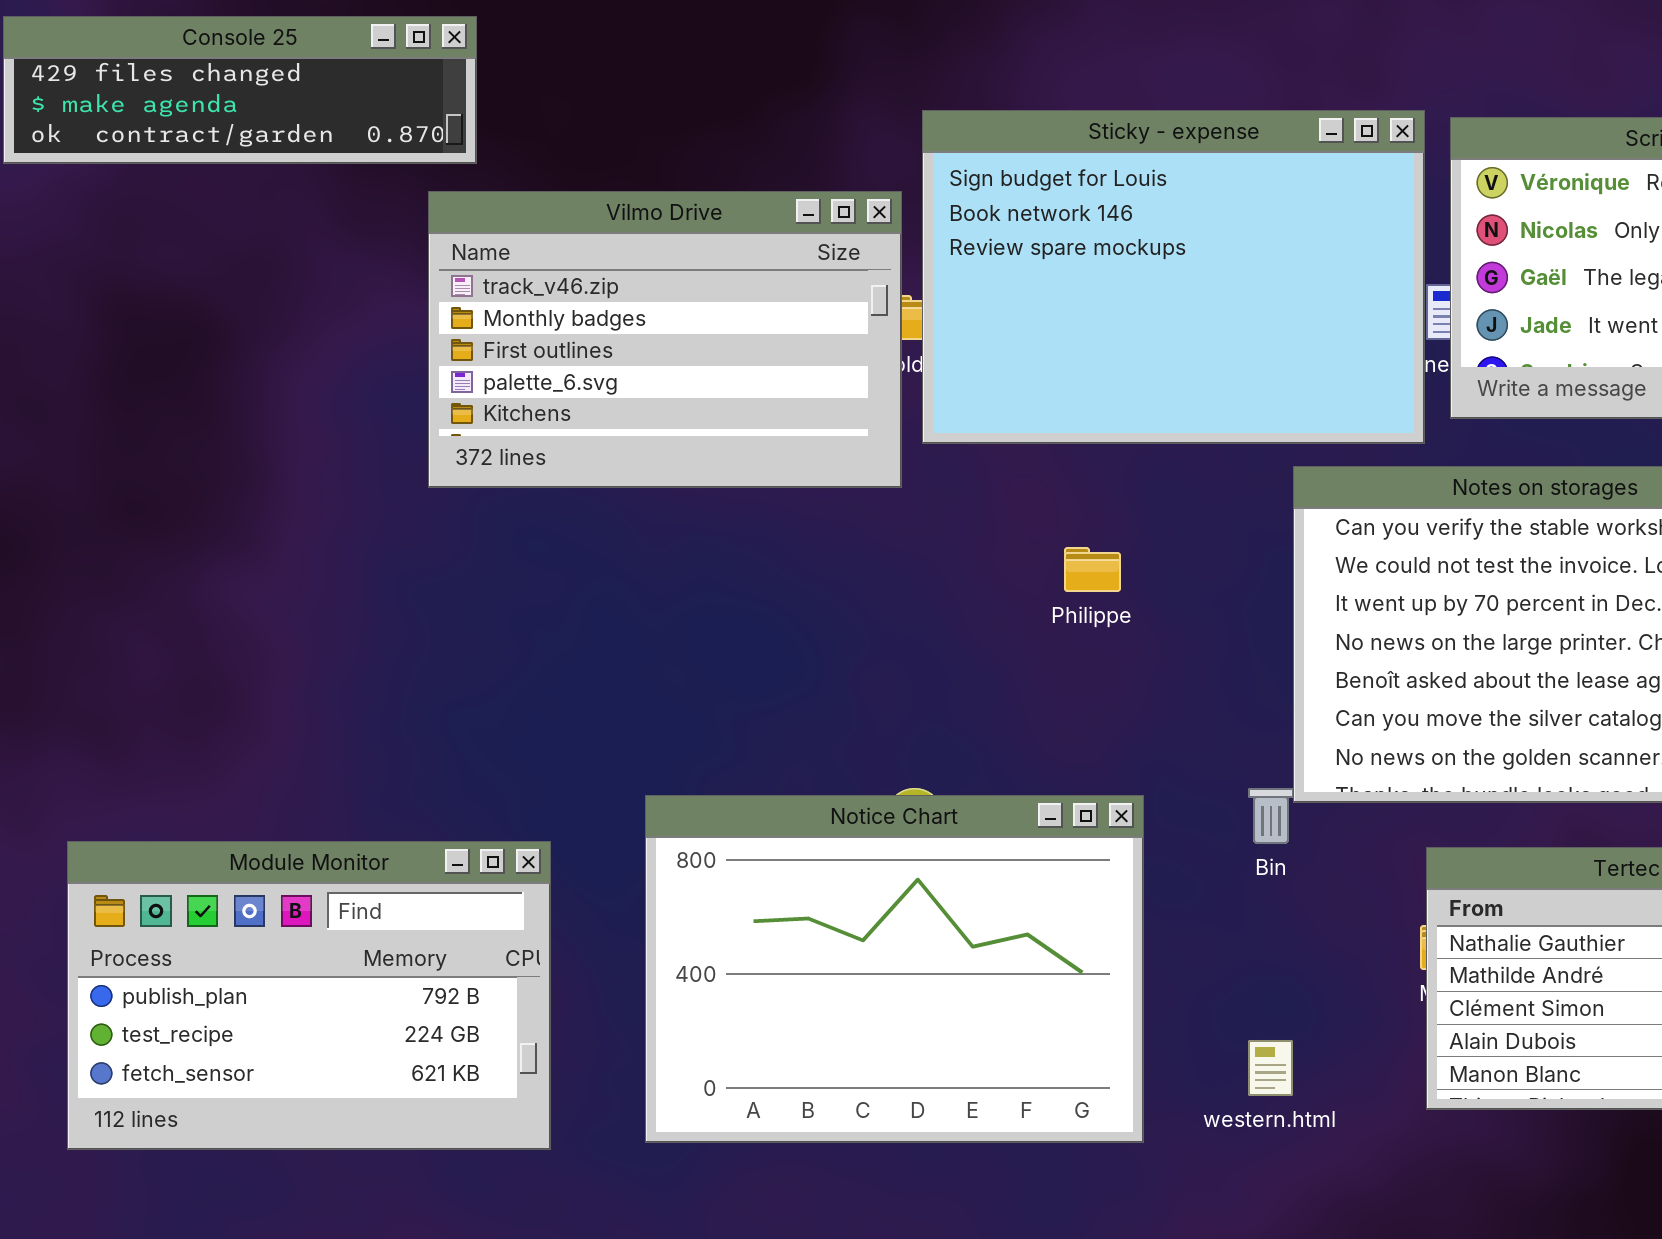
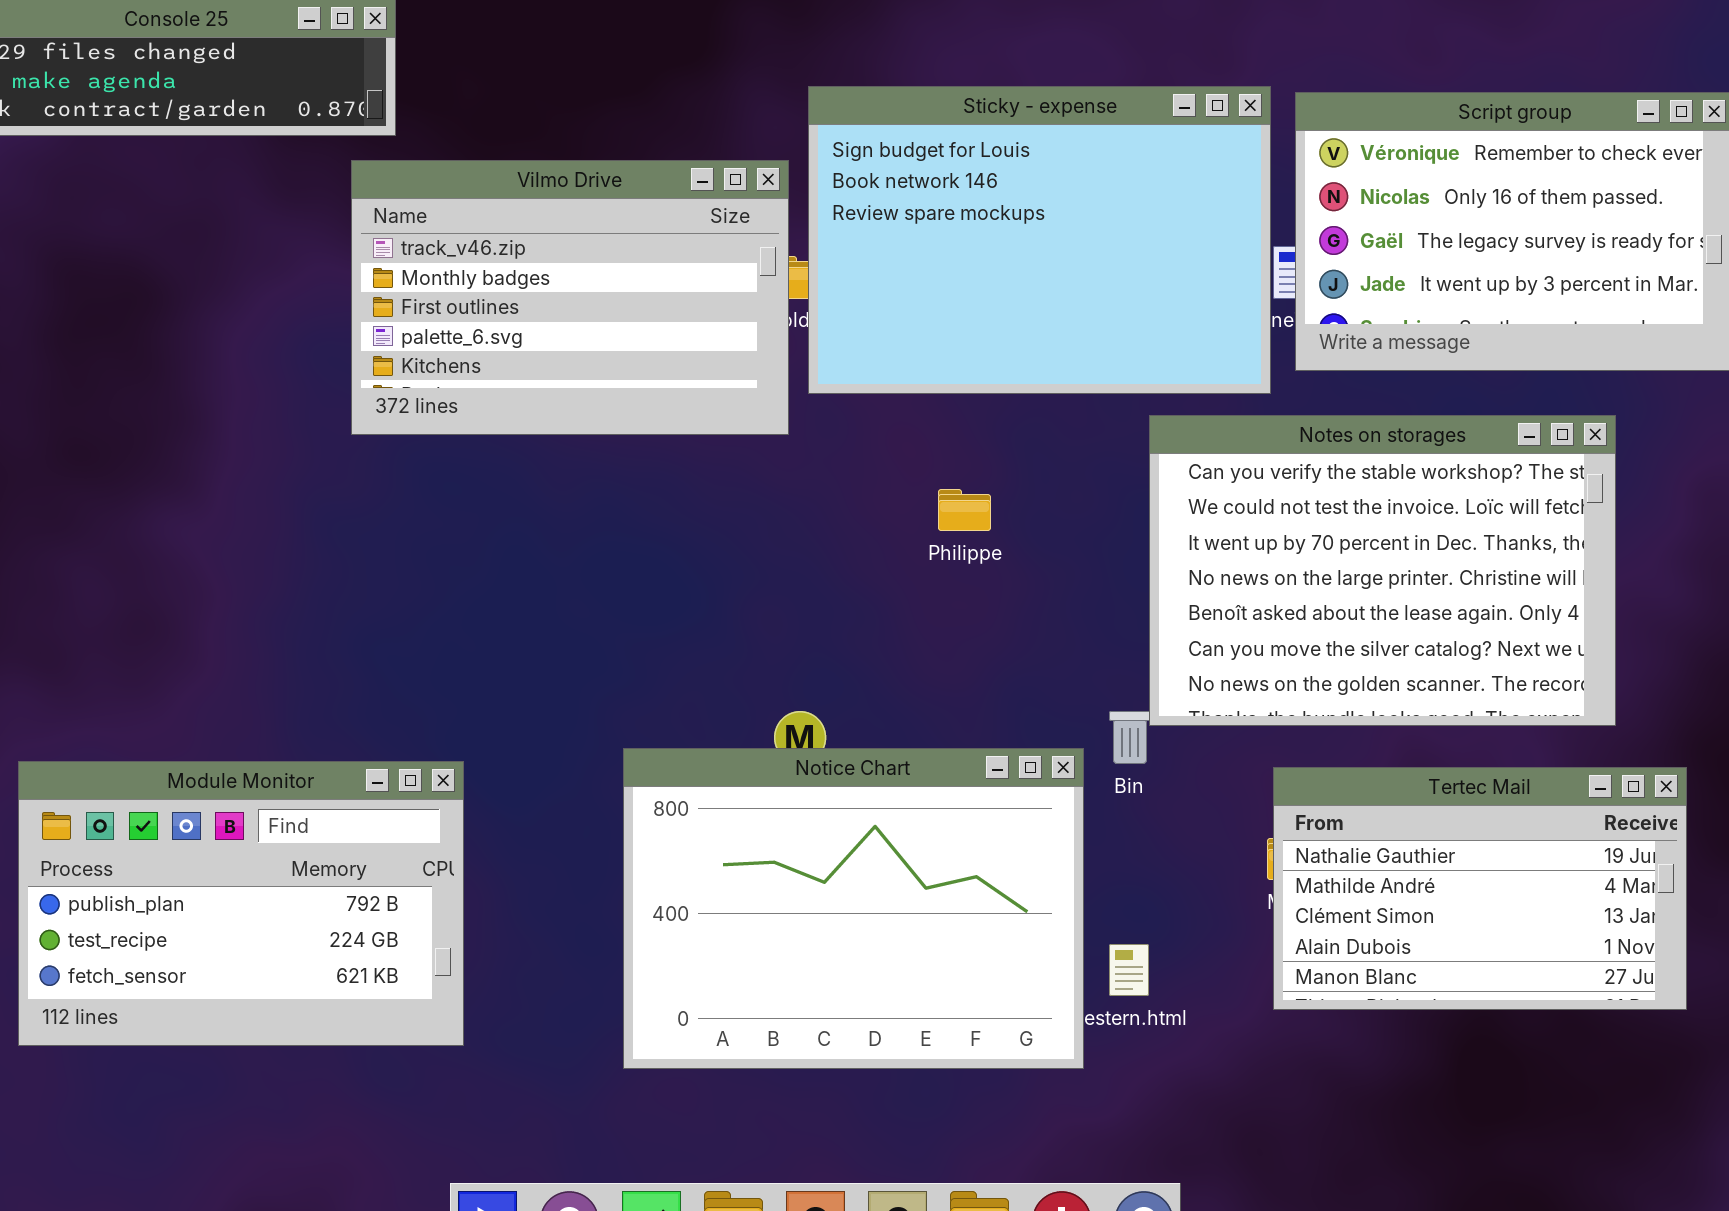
Notice Chart: [645,795,1144,1143] -> [623,748,1084,1069], moved

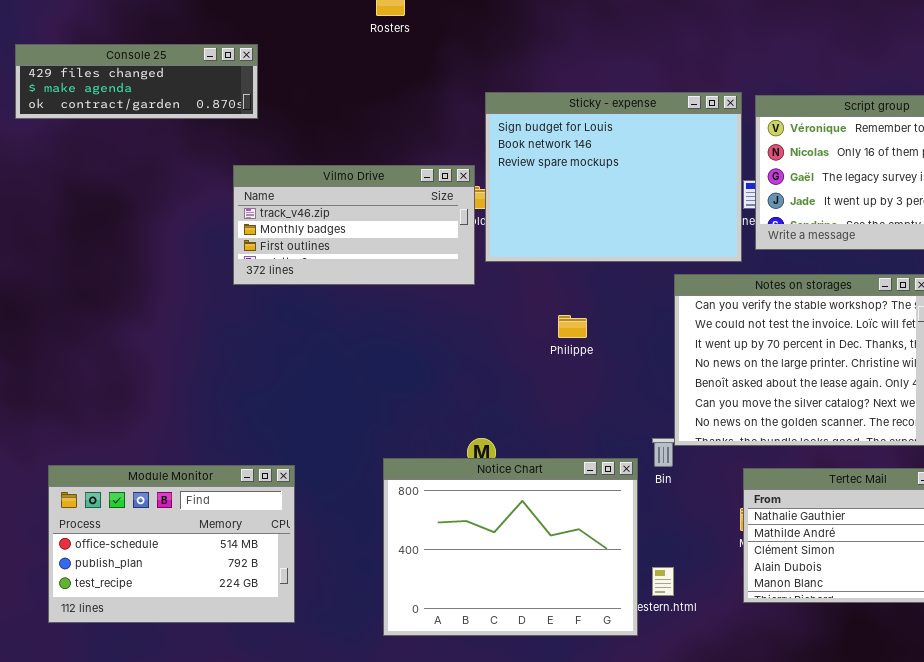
Vilmo Drive: [351,160,789,435] -> [233,165,475,285], resized
Module Monitor: [18,761,464,1046] -> [48,465,295,623], scrolled up 1 row

